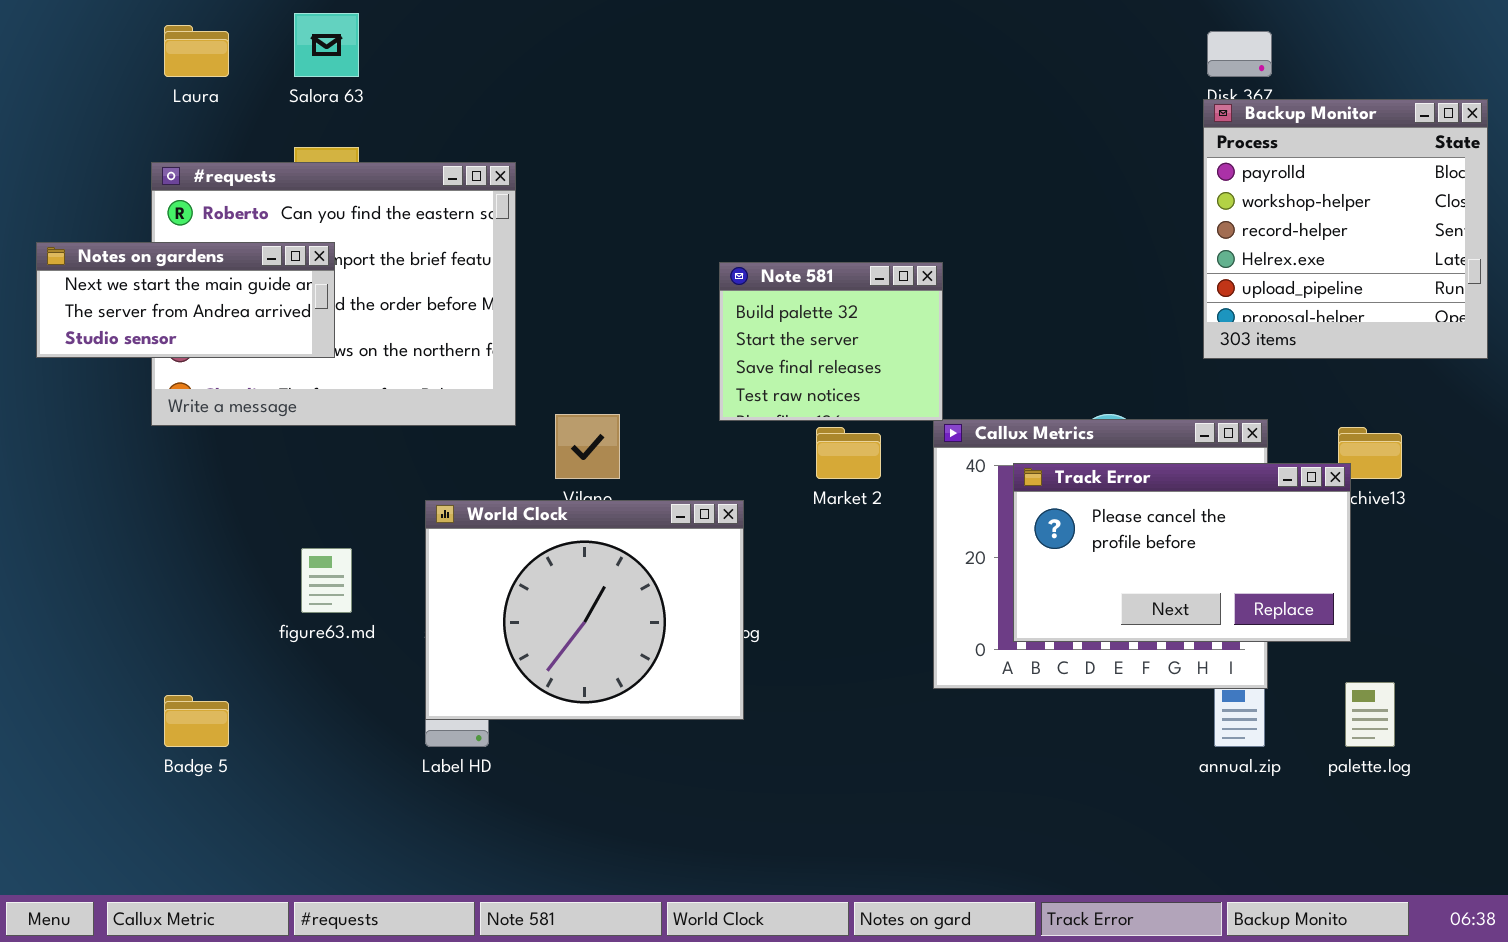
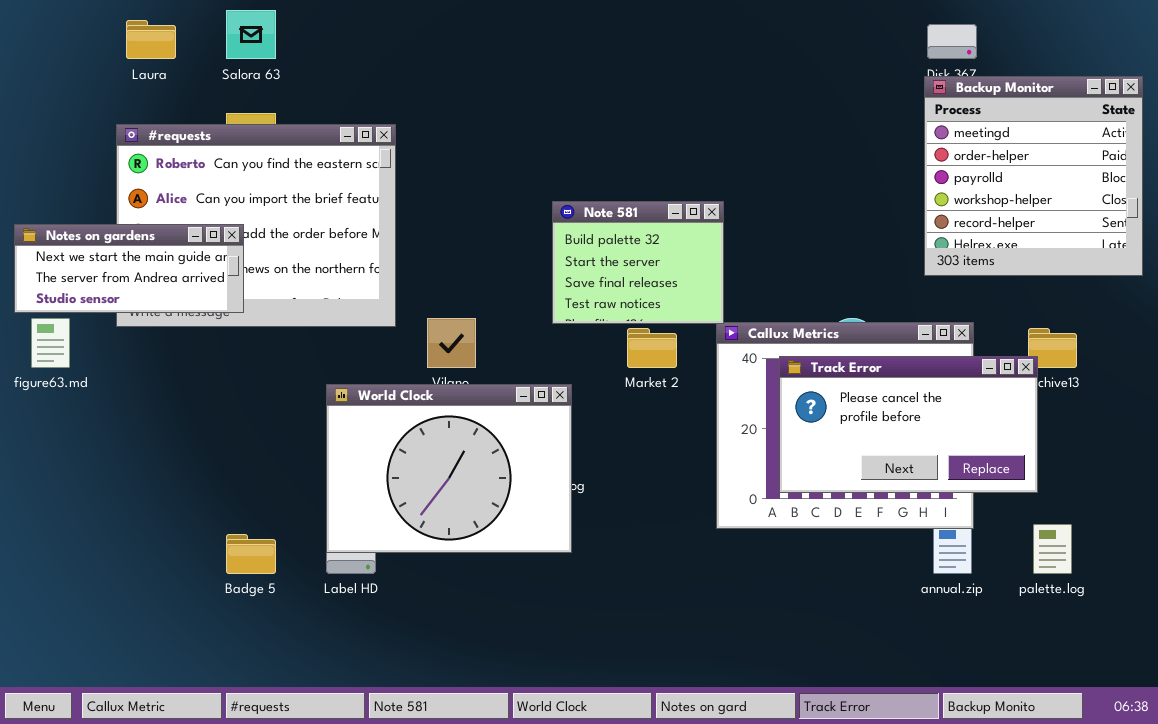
Backup Monitor: [1203,99,1488,359] -> [924,76,1143,276], scrolled up 2 rows
Notes on gardens: [36,242,335,358] -> [14,224,244,313], moved
figure63.md: [301,548,352,613] -> [31,318,70,368], moved
Badge 5: [164,695,229,747] -> [226,534,276,574], moved

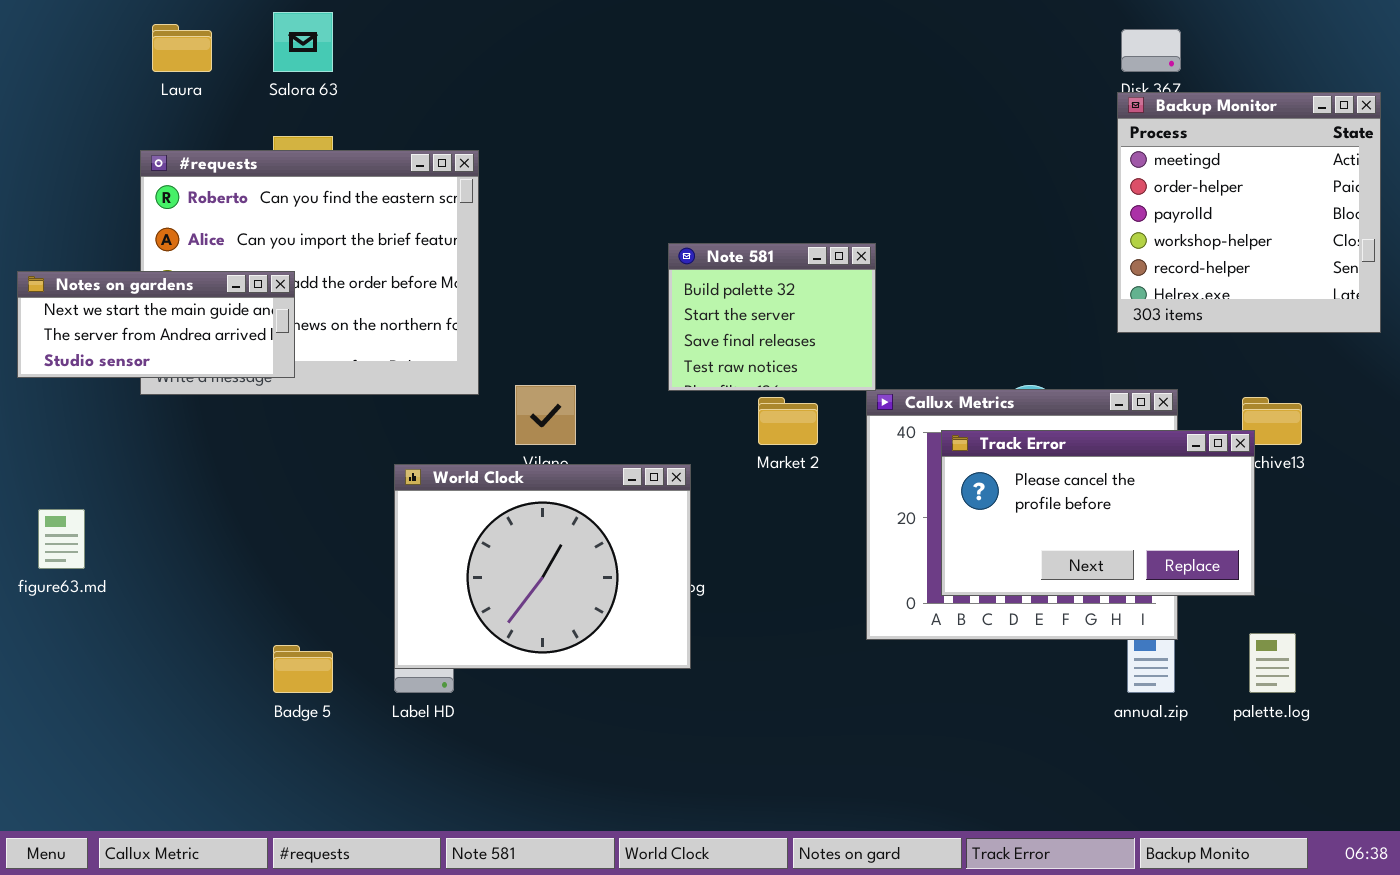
figure63.md: [31,318,70,368] -> [38,509,85,569], moved

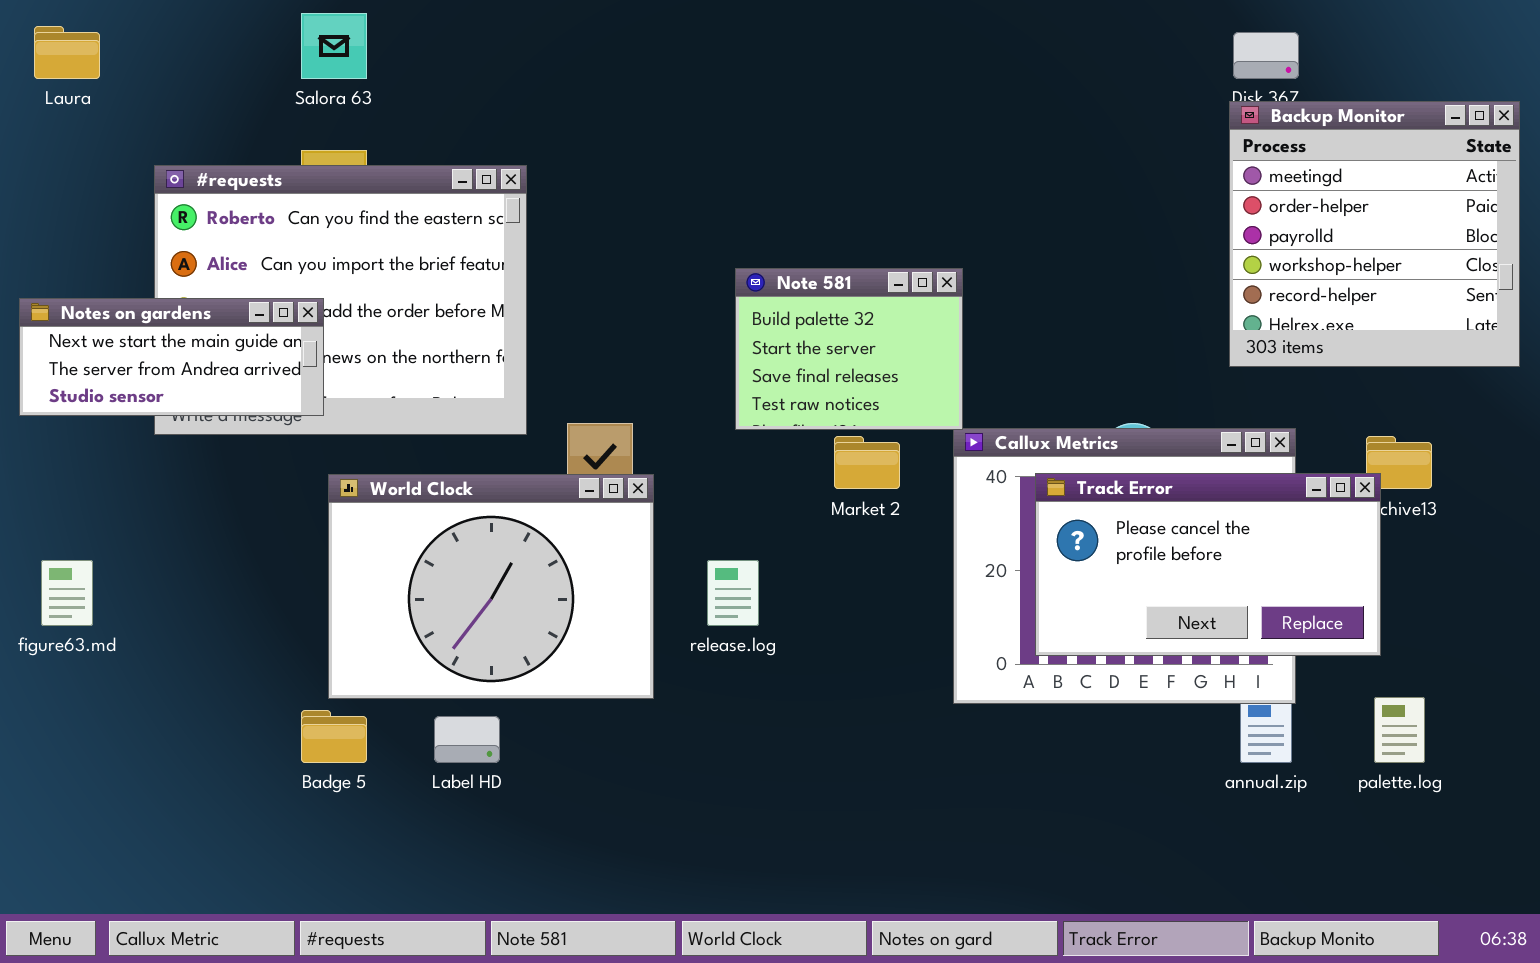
Laura: [152,24,212,72] -> [34,26,100,79], moved
World Clock: [394,464,691,669] -> [328,474,654,699], moved

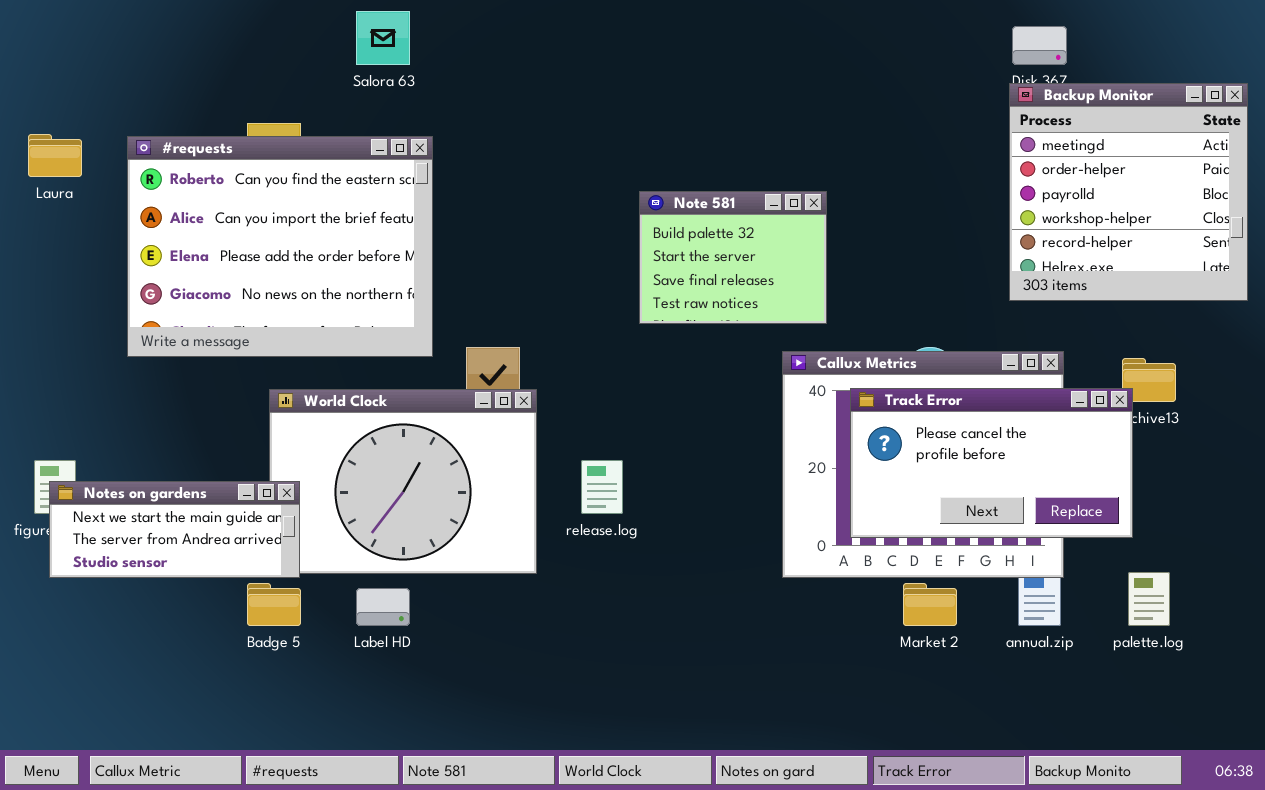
Salora 63: [301,13,367,79] -> [356,11,410,65], moved
Laura: [34,26,100,79] -> [28,134,82,177], moved
Note 581: [735,268,963,430] -> [639,191,827,324], moved
Notes on gardens: [19,298,324,416] -> [49,481,300,578], moved
Market 2: [834,436,900,489] -> [903,583,957,626], moved

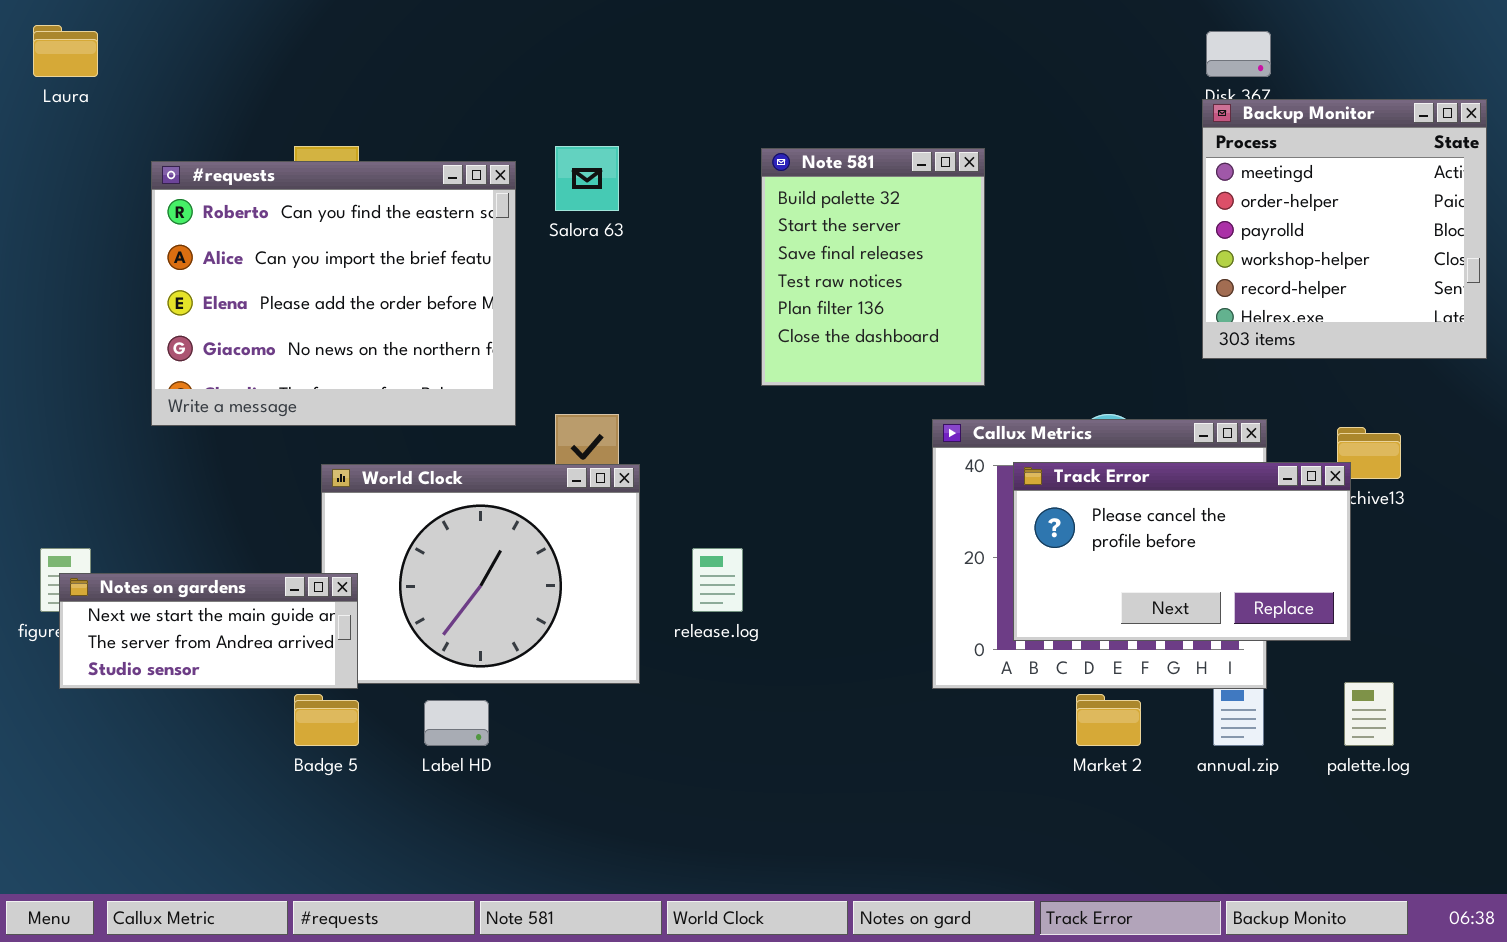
Salora 63: [356,11,410,65] -> [555,146,619,211], moved
Laura: [28,134,82,177] -> [33,25,98,77], moved
Note 581: [639,191,827,324] -> [761,148,985,386], resized

